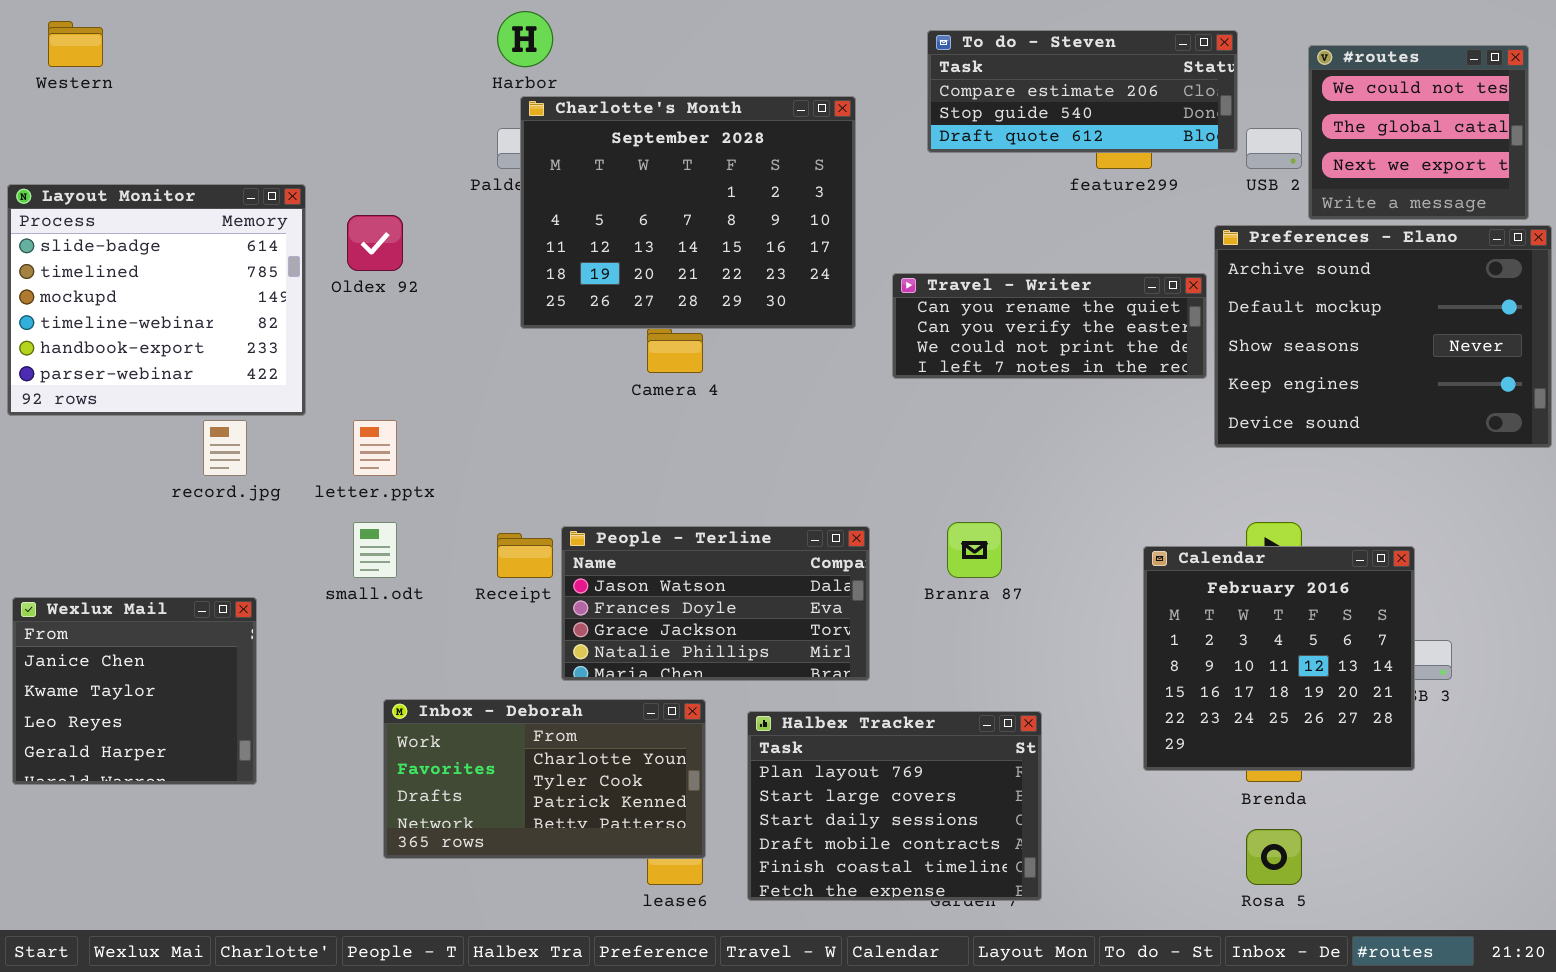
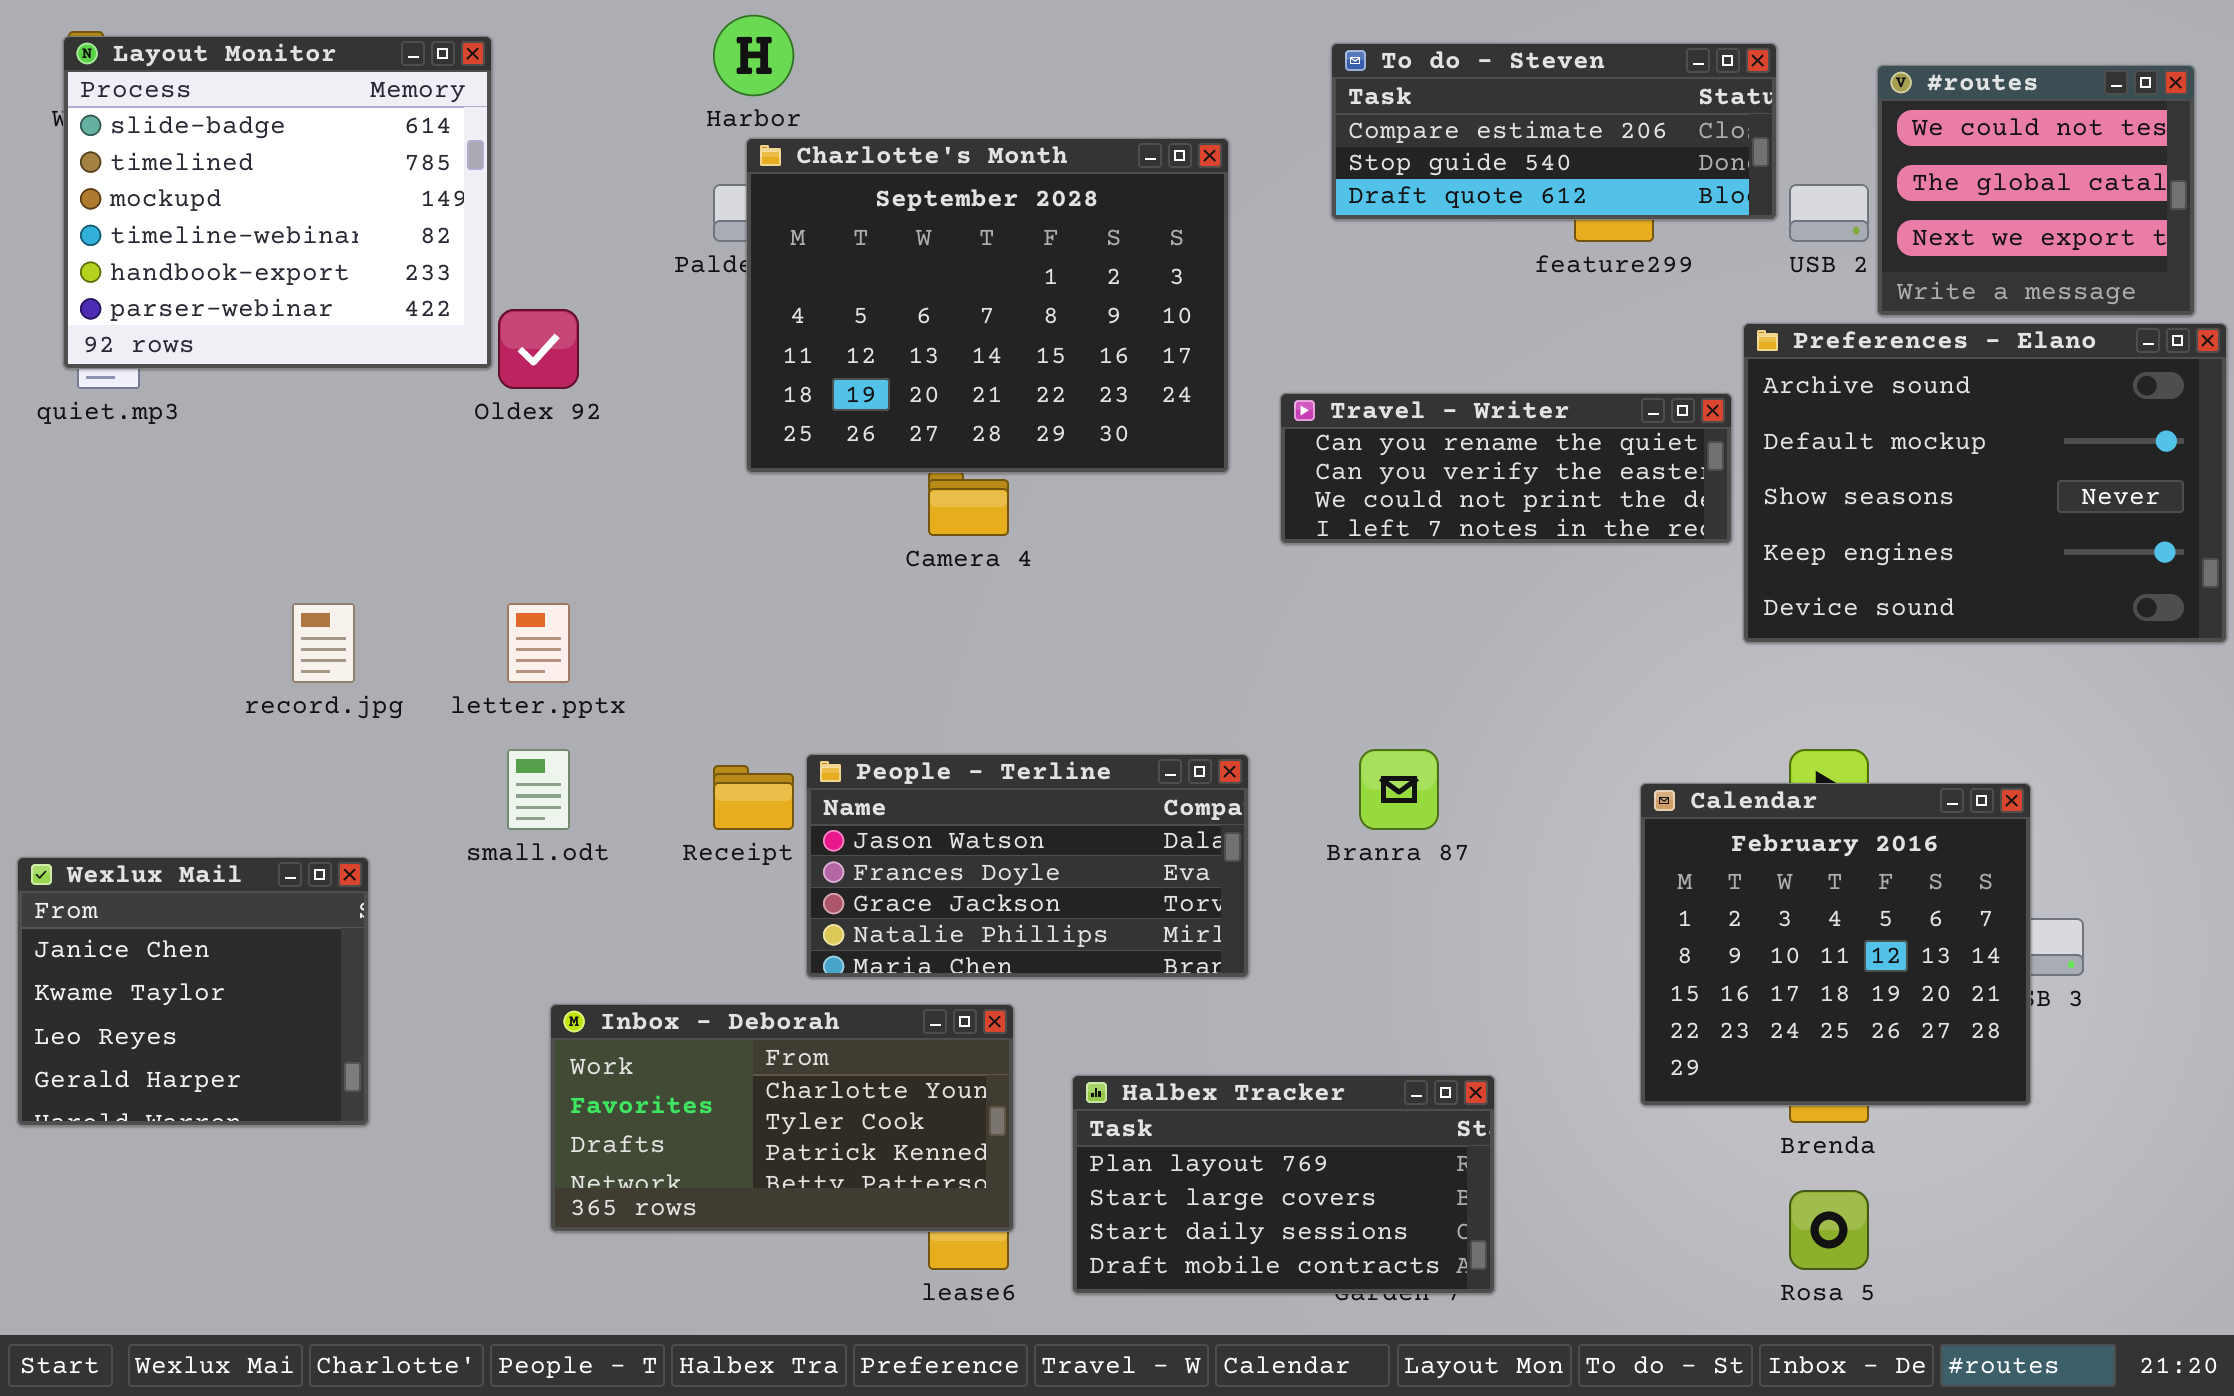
Layout Monitor: [7,184,306,416] -> [63,36,492,369], moved
Halbex Tracker: [747,711,1042,901] -> [1072,1075,1495,1294], resized

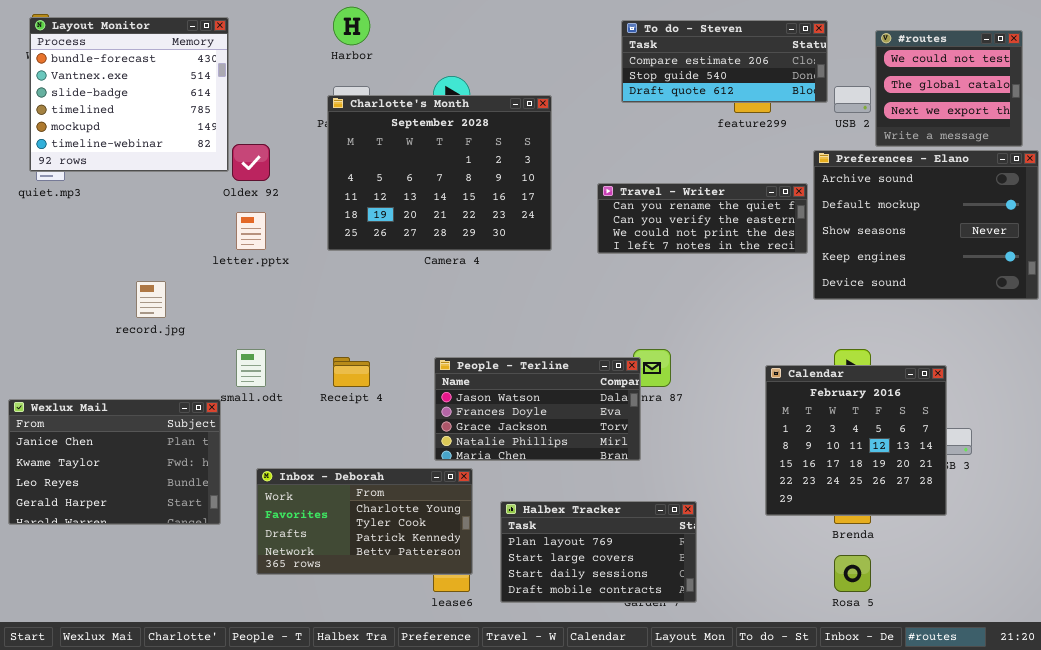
Layout Monitor: [63,36,492,369] -> [29,17,229,172], scrolled up 2 rows
Charlotte's Month: [746,138,1229,473] -> [327,95,552,251], moved
letter.pptx: [507,603,570,683] -> [236,212,266,250], moved
People - Terline: [806,754,1249,978] -> [434,357,641,461], moved
Wexlux Mail: [17,857,369,1126] -> [8,399,221,525], resized

